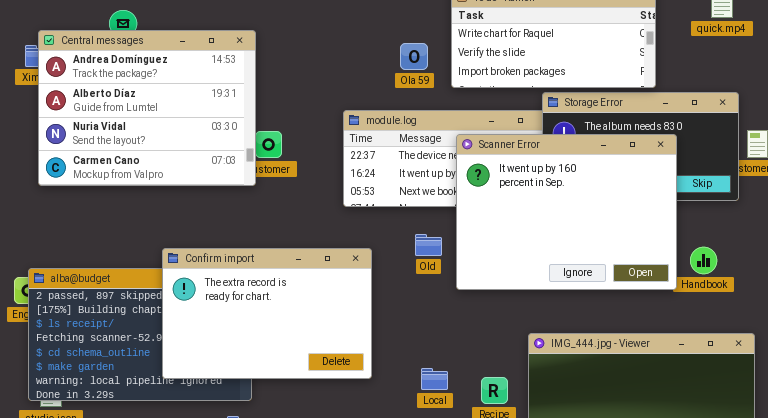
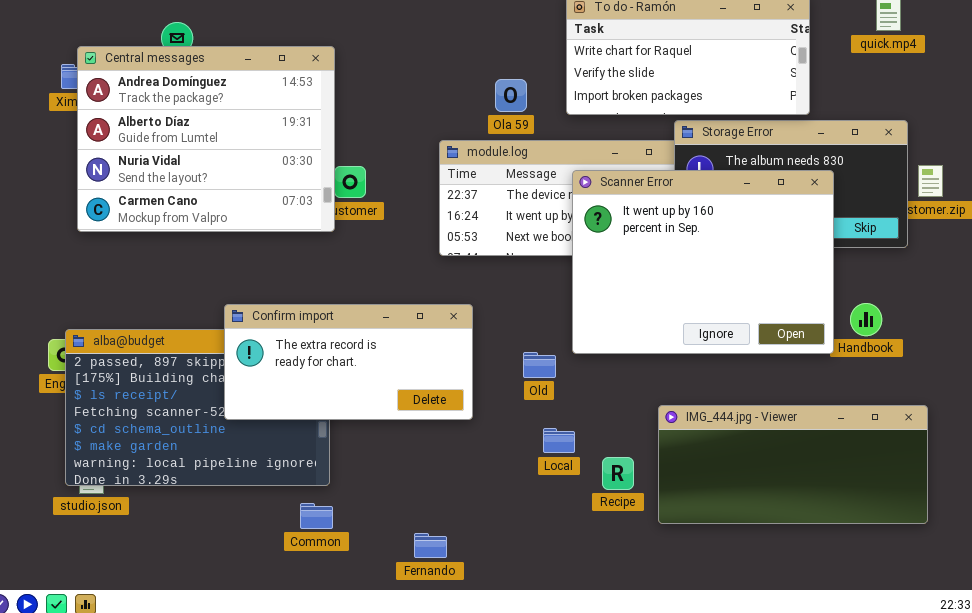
Ola 59: [400,43,428,70] -> [495,79,527,112], moved
Old: [415,234,442,256] -> [523,352,556,378], moved
Confirm import: [162,248,372,379] -> [224,304,473,420], resized
Local: [421,368,448,390] -> [543,428,575,453], moved

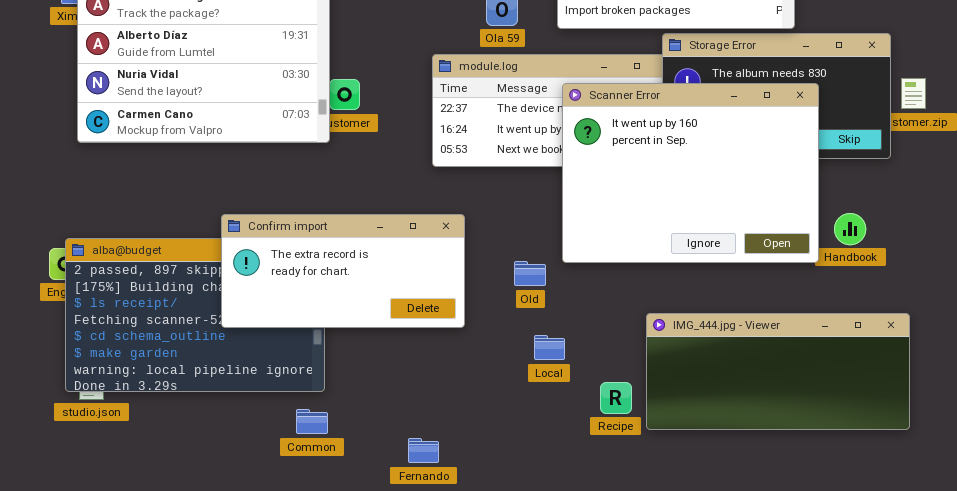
Recipe: [602,457,634,490] -> [600,382,632,414], moved

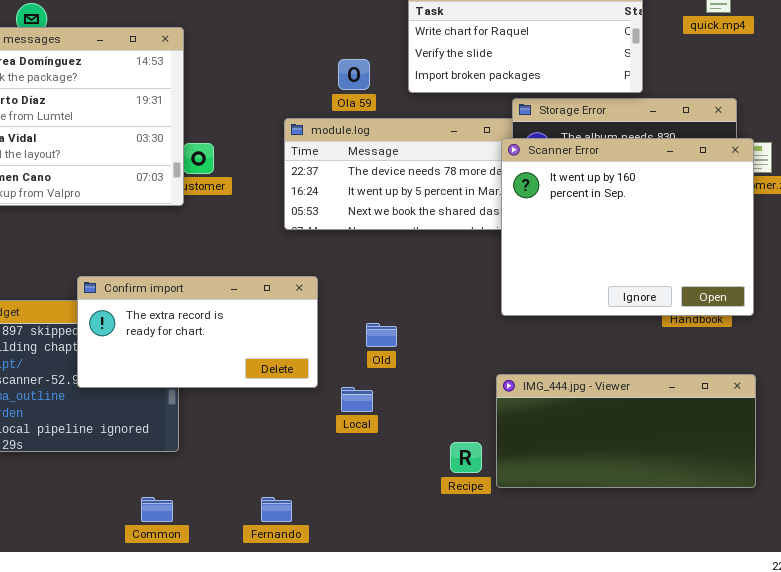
Scanner Error: [562,83,819,263] -> [501,138,754,316], moved
Local: [534,335,565,360] -> [341,387,373,412], moved
Common: [296,409,328,434] -> [141,497,173,522], moved

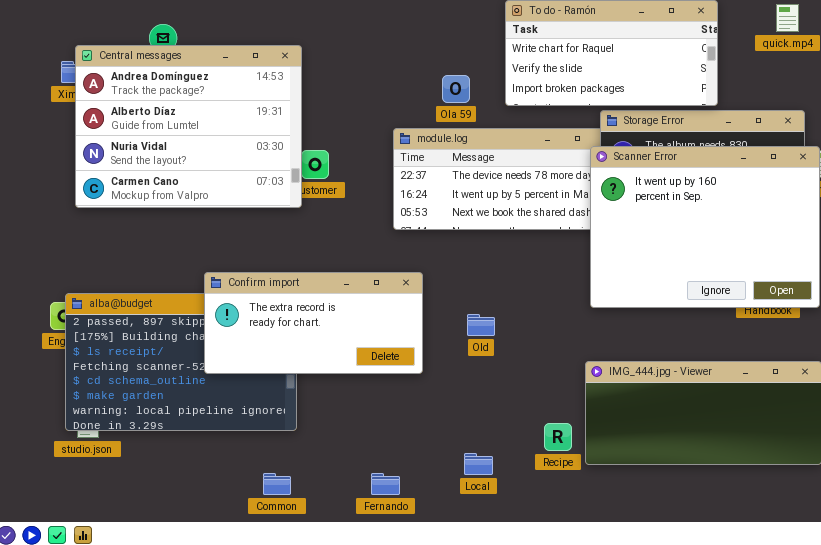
Local: [341,387,373,412] -> [464,453,493,475], moved

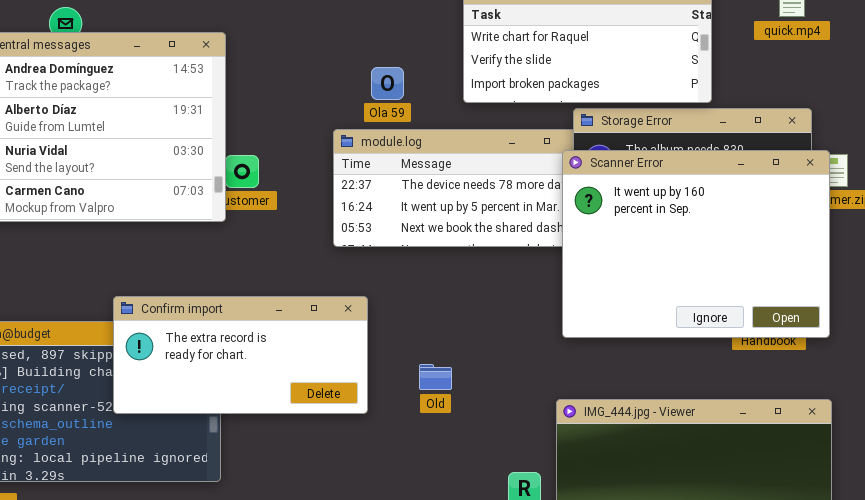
Ola 59: [442,75,470,103] -> [371,67,404,100], moved
Old: [467,314,495,336] -> [419,364,452,390], moved

